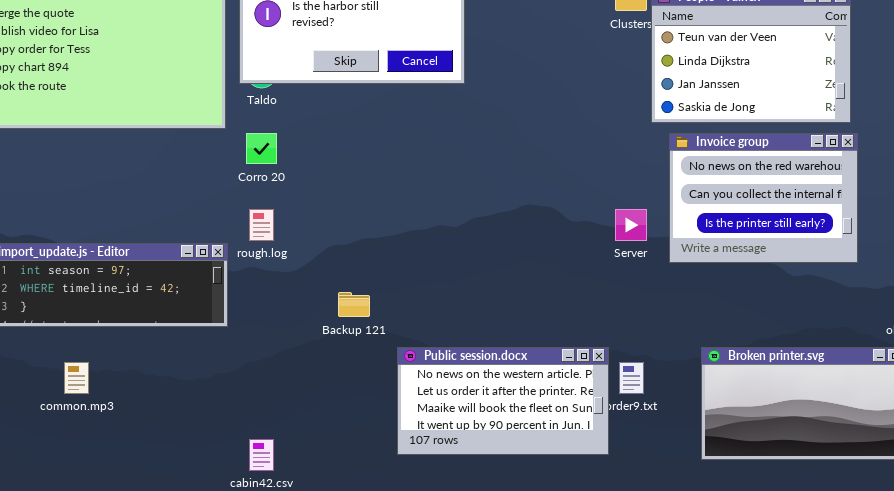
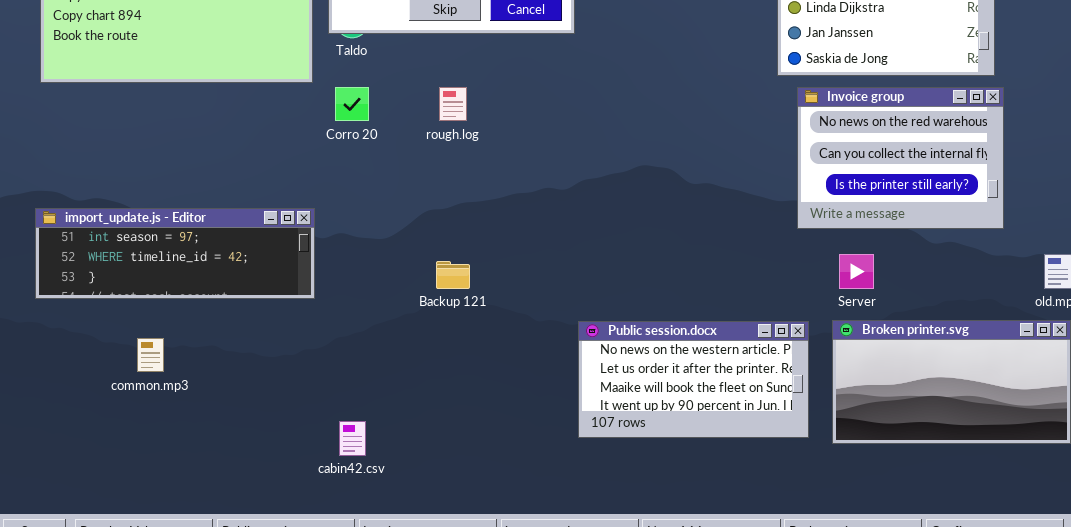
rough.log: [249,209,274,241] -> [439,87,467,121], moved
Server: [615,209,647,241] -> [839,254,874,289], moved
Public session.docx: [397,347,609,455] -> [578,321,809,438], moved

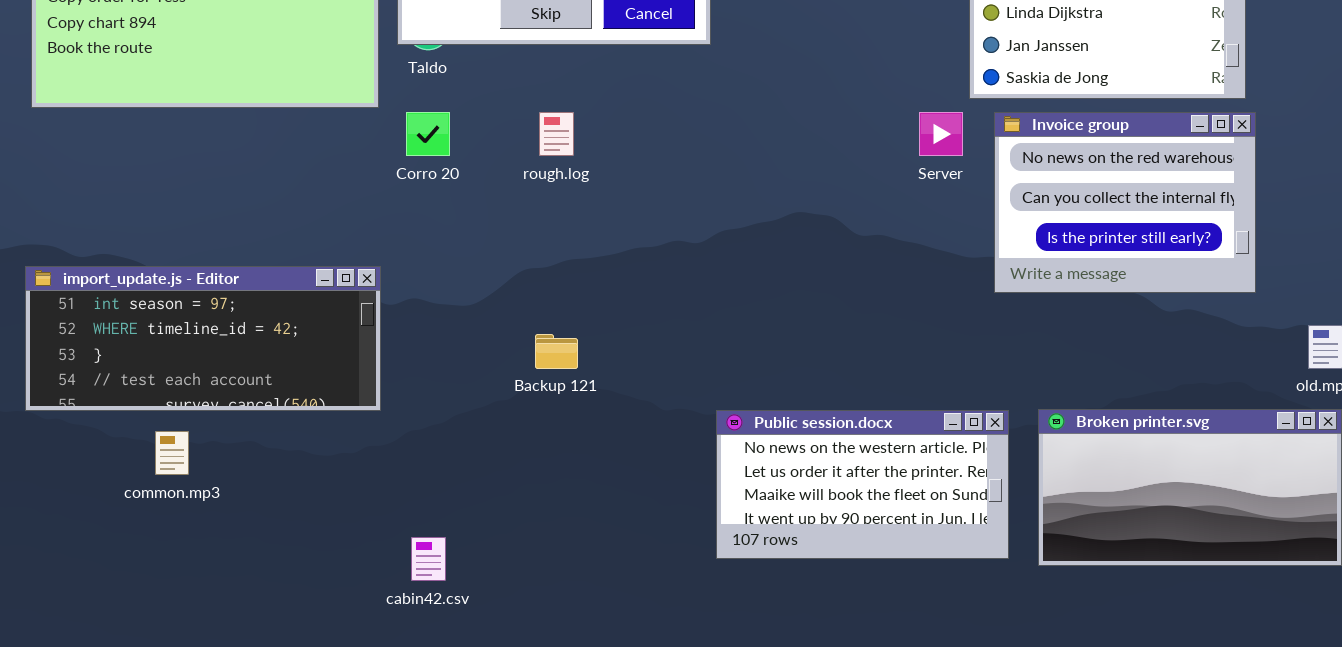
import_update.js - Editor: [35,208,315,299] -> [25,266,381,411], resized
Server: [839,254,874,289] -> [919,112,963,156], moved

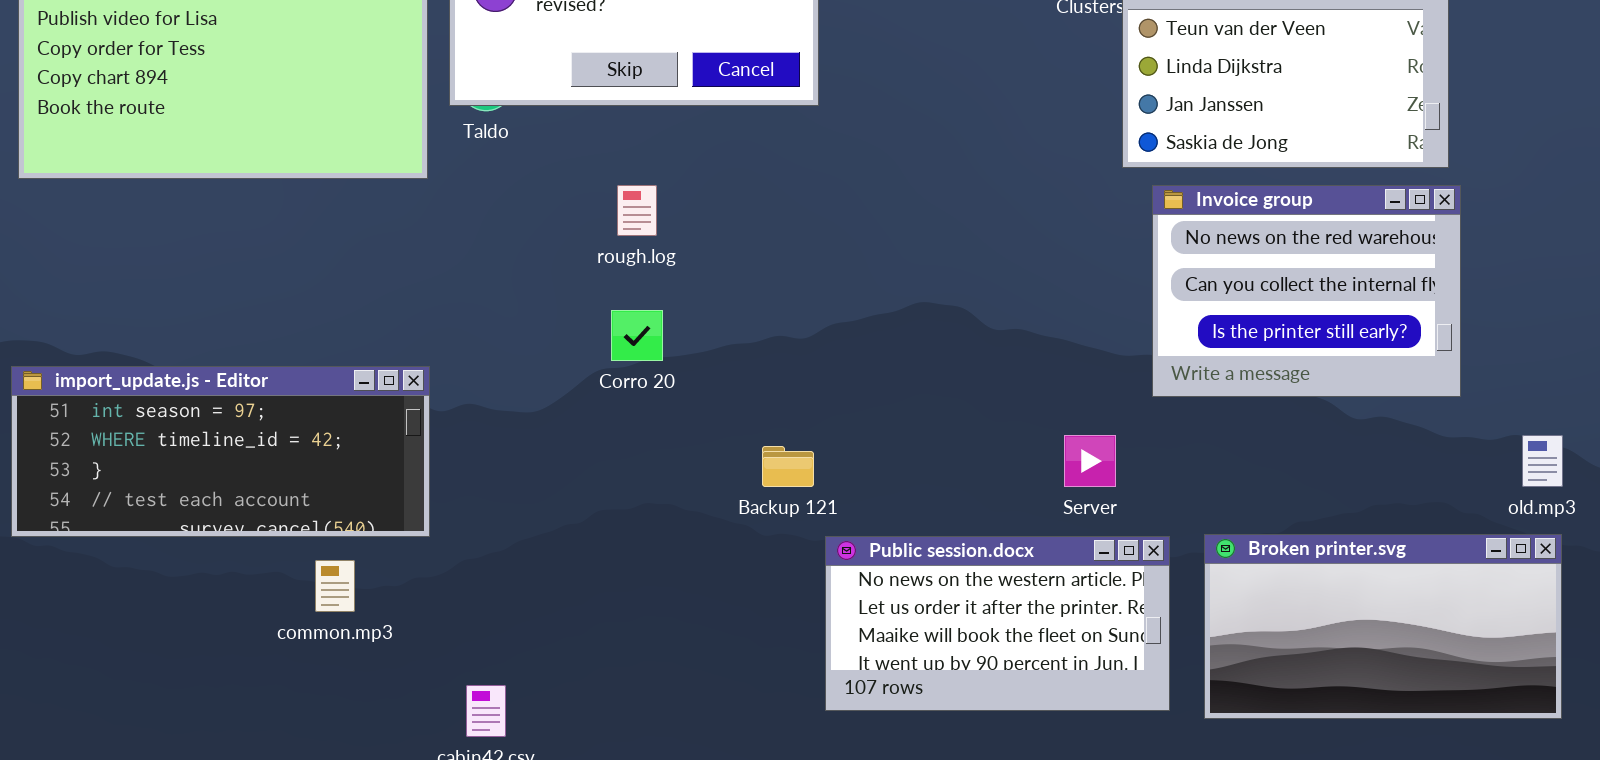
Corro 20: [406,112,450,156] -> [611,310,663,361], moved
Server: [919,112,963,156] -> [1064,435,1116,487], moved
Backup 121: [535,334,578,369] -> [762,446,814,487], moved
common.mp3: [155,431,189,475] -> [315,560,355,612], moved

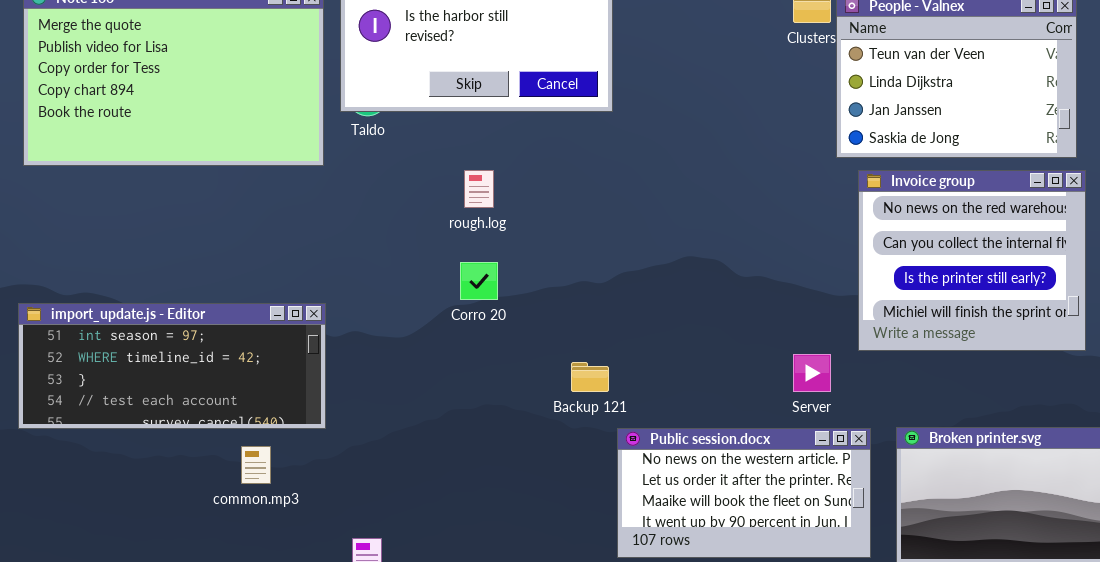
Invoice group: [1152,185,1461,397] -> [858,170,1086,351], resized

